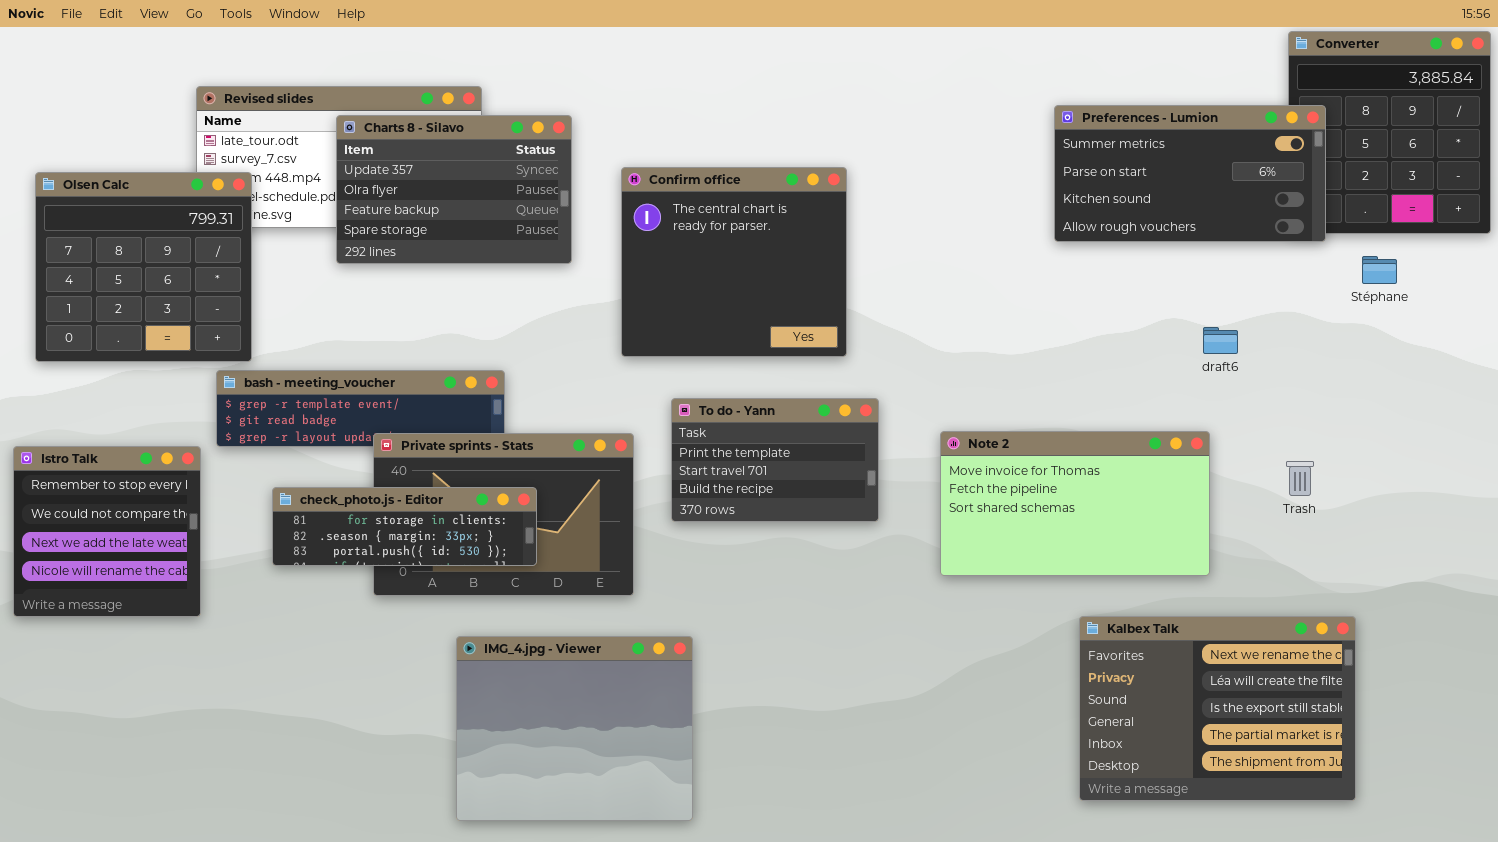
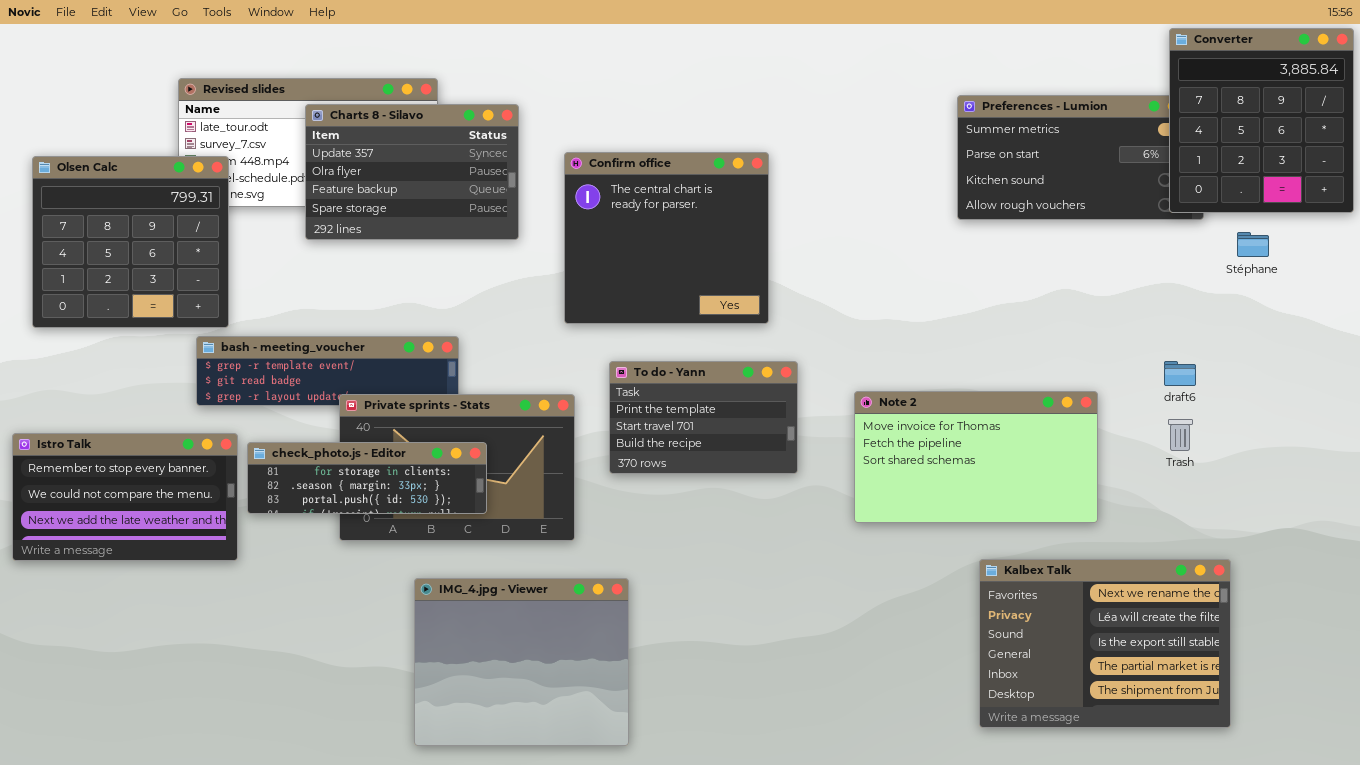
Converter: [1288,31,1491,234] -> [1169,28,1354,213], raised
draft6: [1203,327,1238,354] -> [1164,361,1196,386], moved
Istro Talk: [13,446,201,617] -> [12,433,238,561], resized

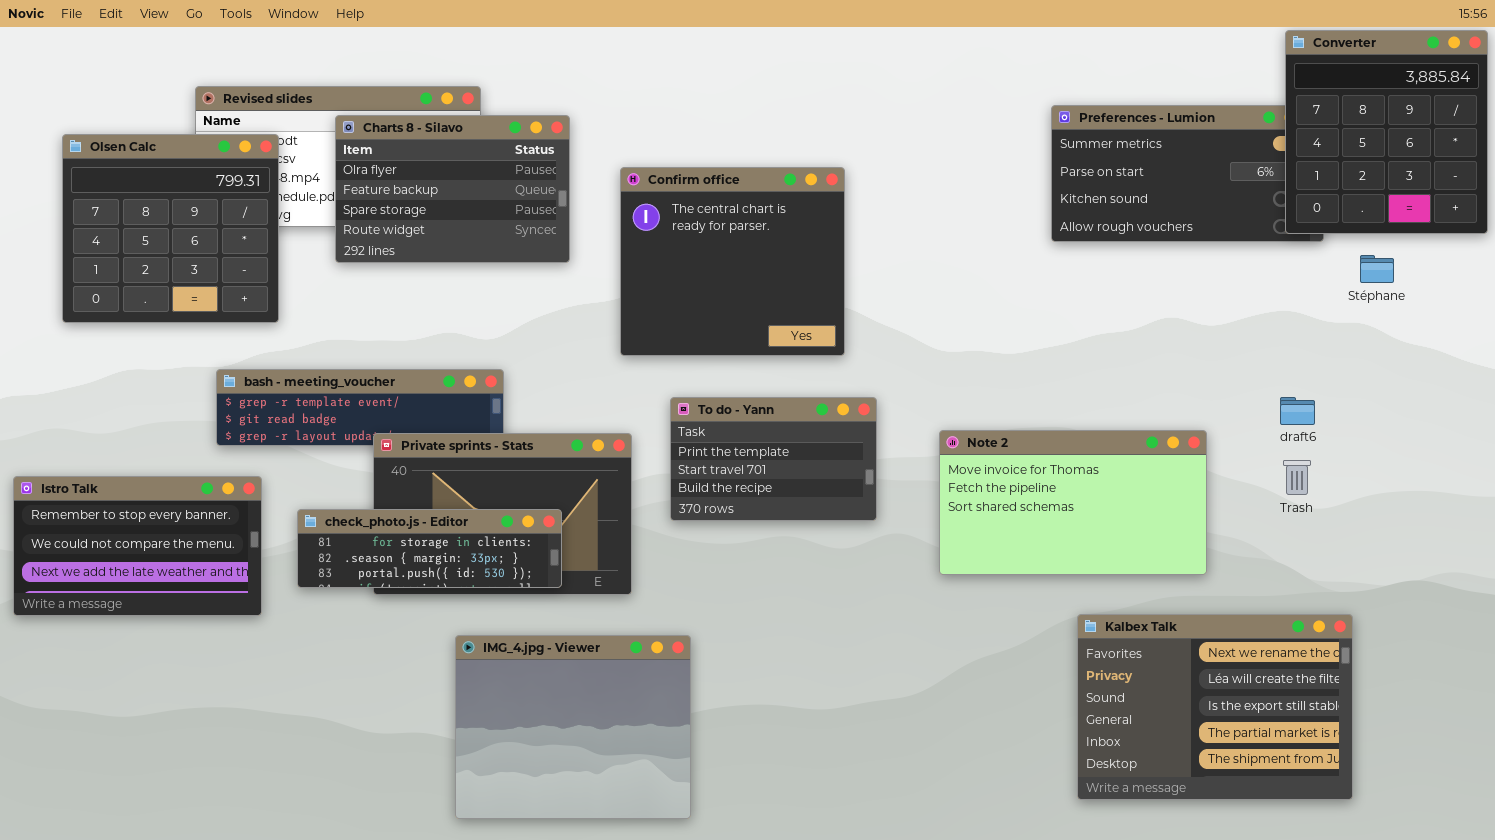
Charts 8 - Silavo: [305,104,519,240] -> [335,115,570,263], scrolled down 1 row
Olsen Calc: [32,156,229,328] -> [62,134,279,323], moved
check_photo.js - Editor: [247,442,487,514] -> [297,509,562,588], moved

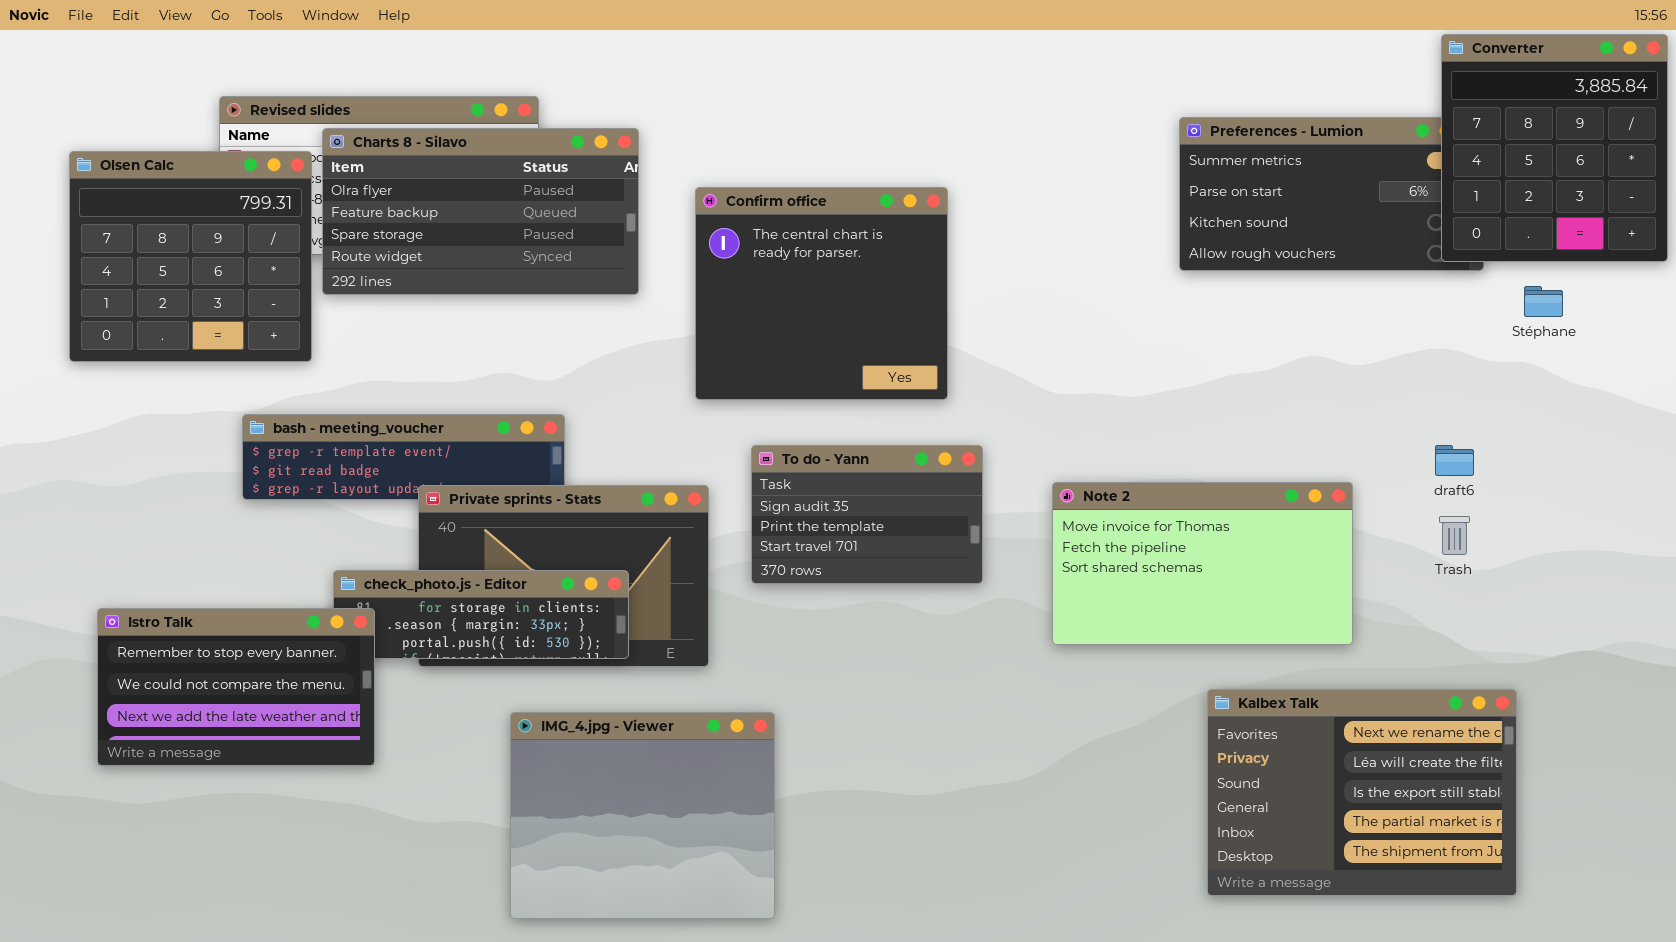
Charts 8 - Silavo: [335,115,570,263] -> [322,128,639,295], resized
To do - Yann: [670,397,877,521] -> [751,445,983,584], scrolled up 1 row
Istro Talk: [13,476,262,616] -> [97,608,375,766], moved

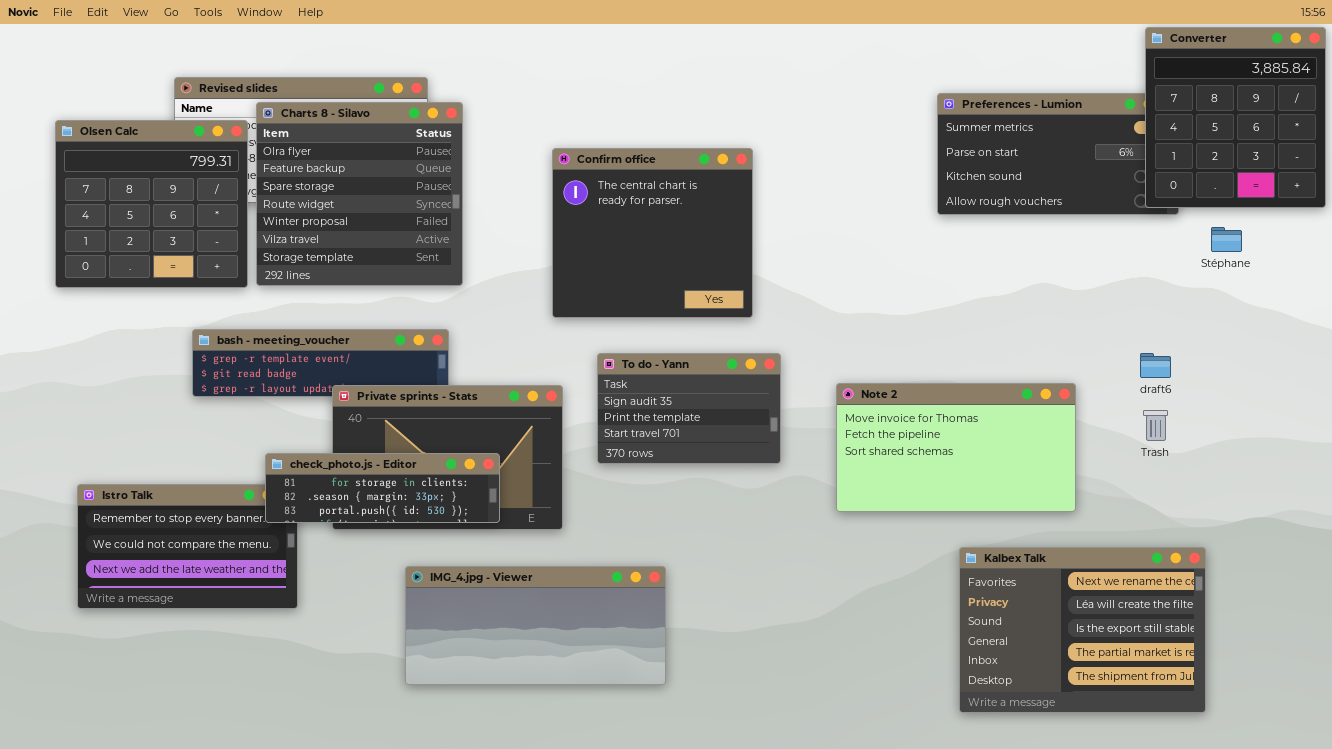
Charts 8 - Silavo: [322,128,639,295] -> [256,102,463,286], resized
check_photo.js - Editor: [333,570,629,659] -> [265,453,500,523], raised
IMG_4.jpg - Viewer: [510,712,775,919] -> [405,566,666,685], resized

